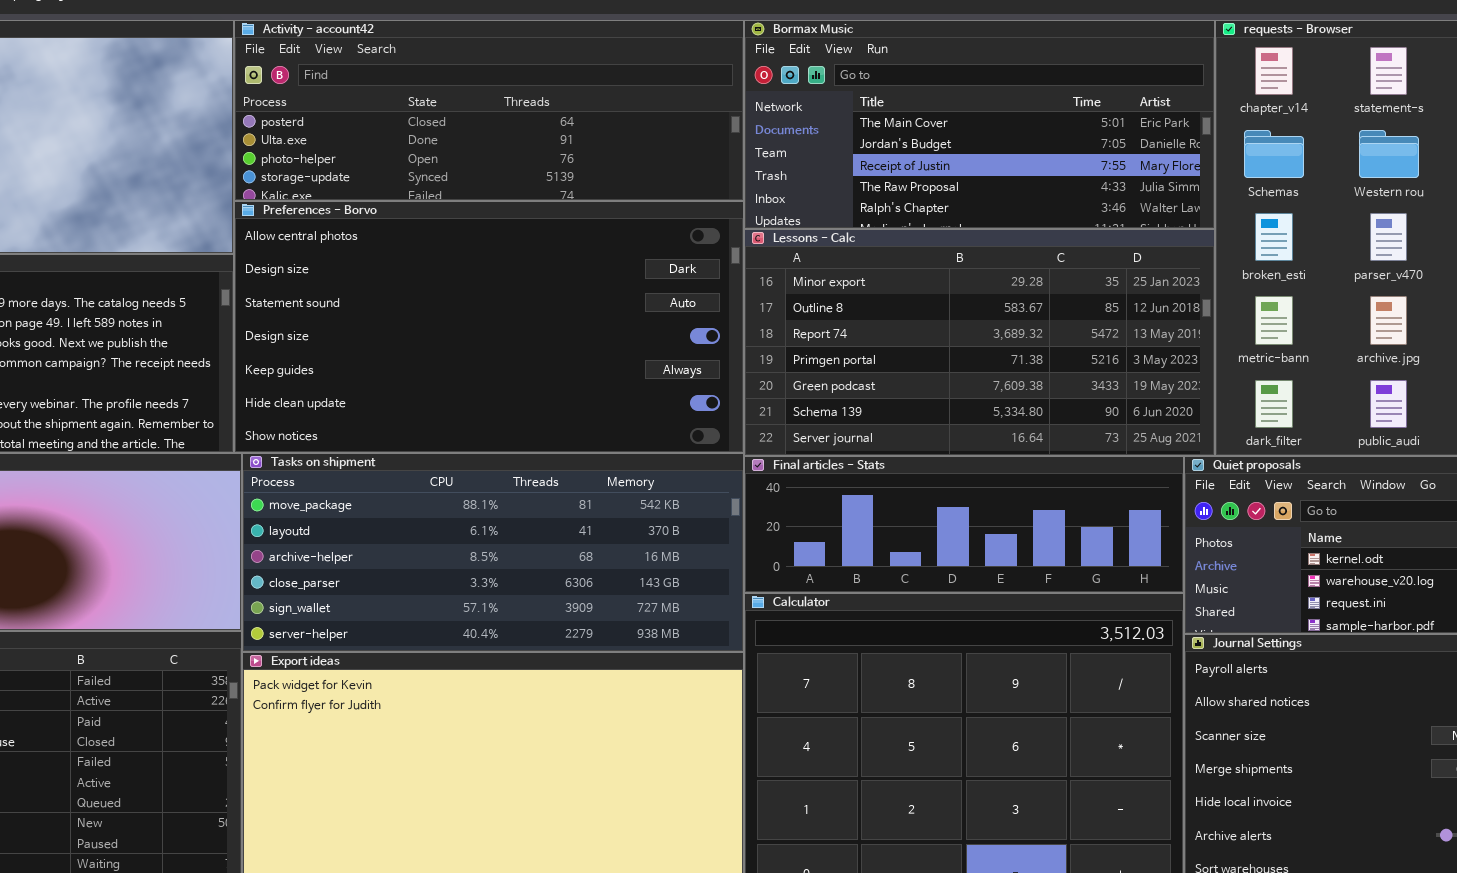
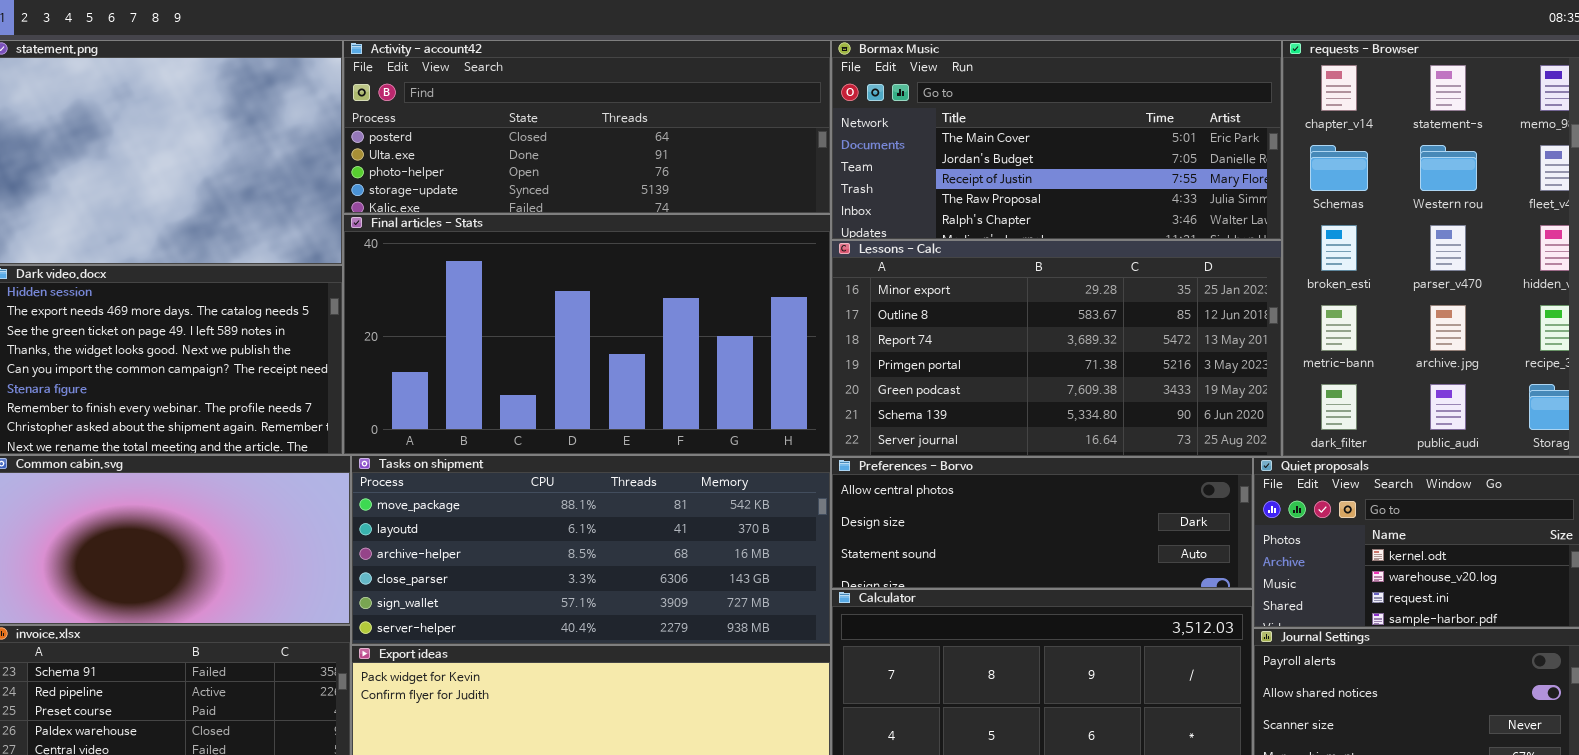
Preferences - Borvo: [234,201,744,453] -> [831,457,1253,589], moved, resized
Final articles - Stats: [744,456,1184,593] -> [343,214,831,455], moved, resized

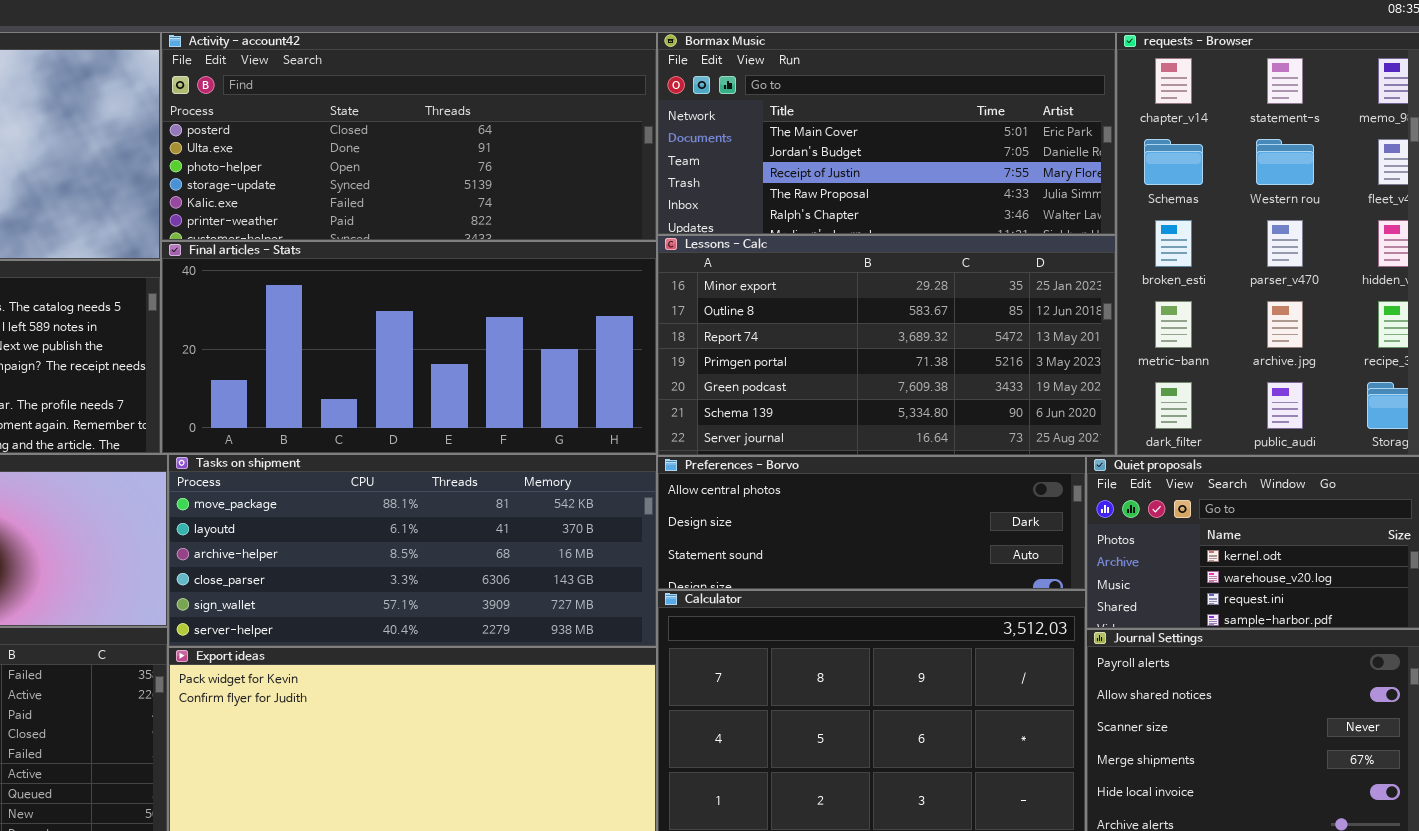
Activity - account42: [343,40,831,214] -> [161,32,657,241], resized
Final articles - Stats: [343,214,831,455] -> [161,241,657,454], resized

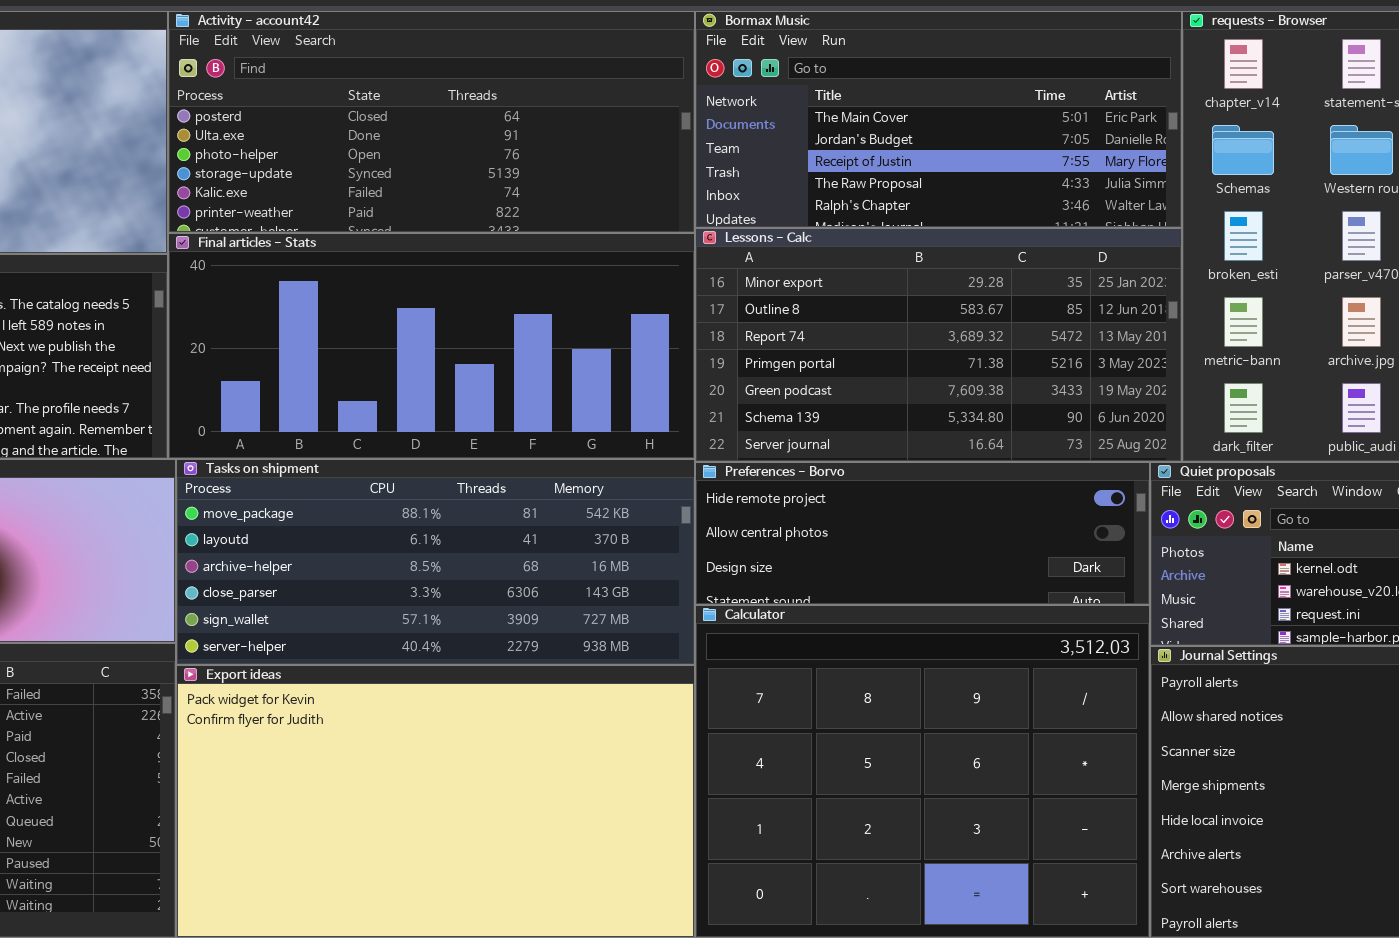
Preferences - Borvo: [657,456,1086,590] -> [695,462,1150,605], scrolled up 1 row

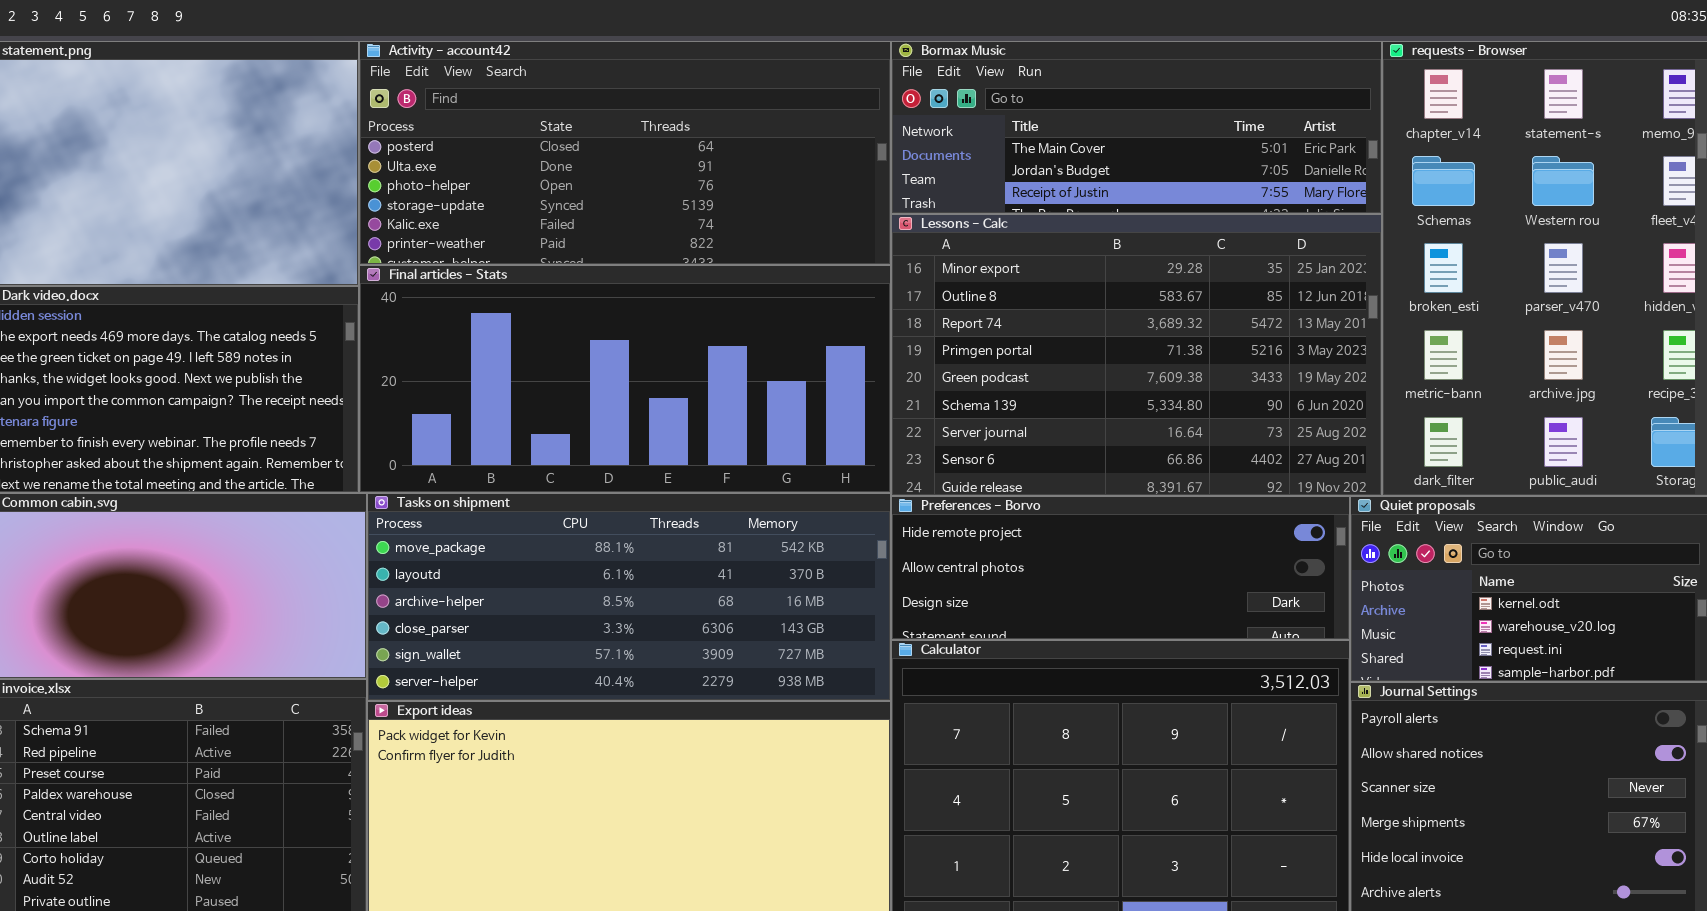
Bormax Music: [695,11,1182,228] -> [891,41,1382,214], resized
Lessons - Calc: [695,228,1182,462] -> [891,214,1382,496], resized

